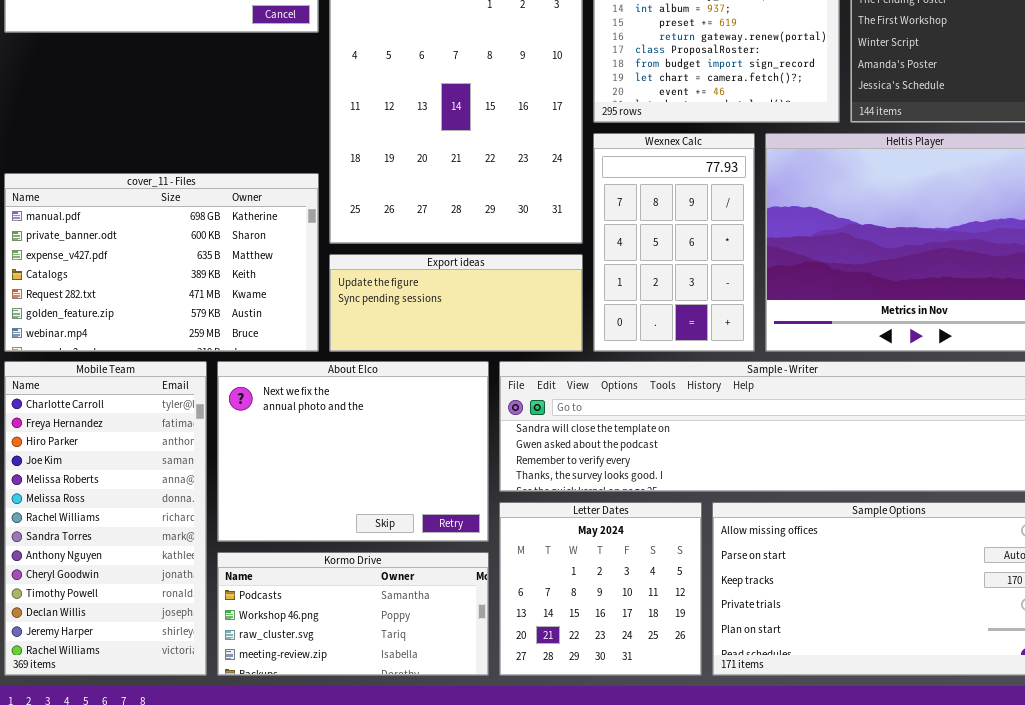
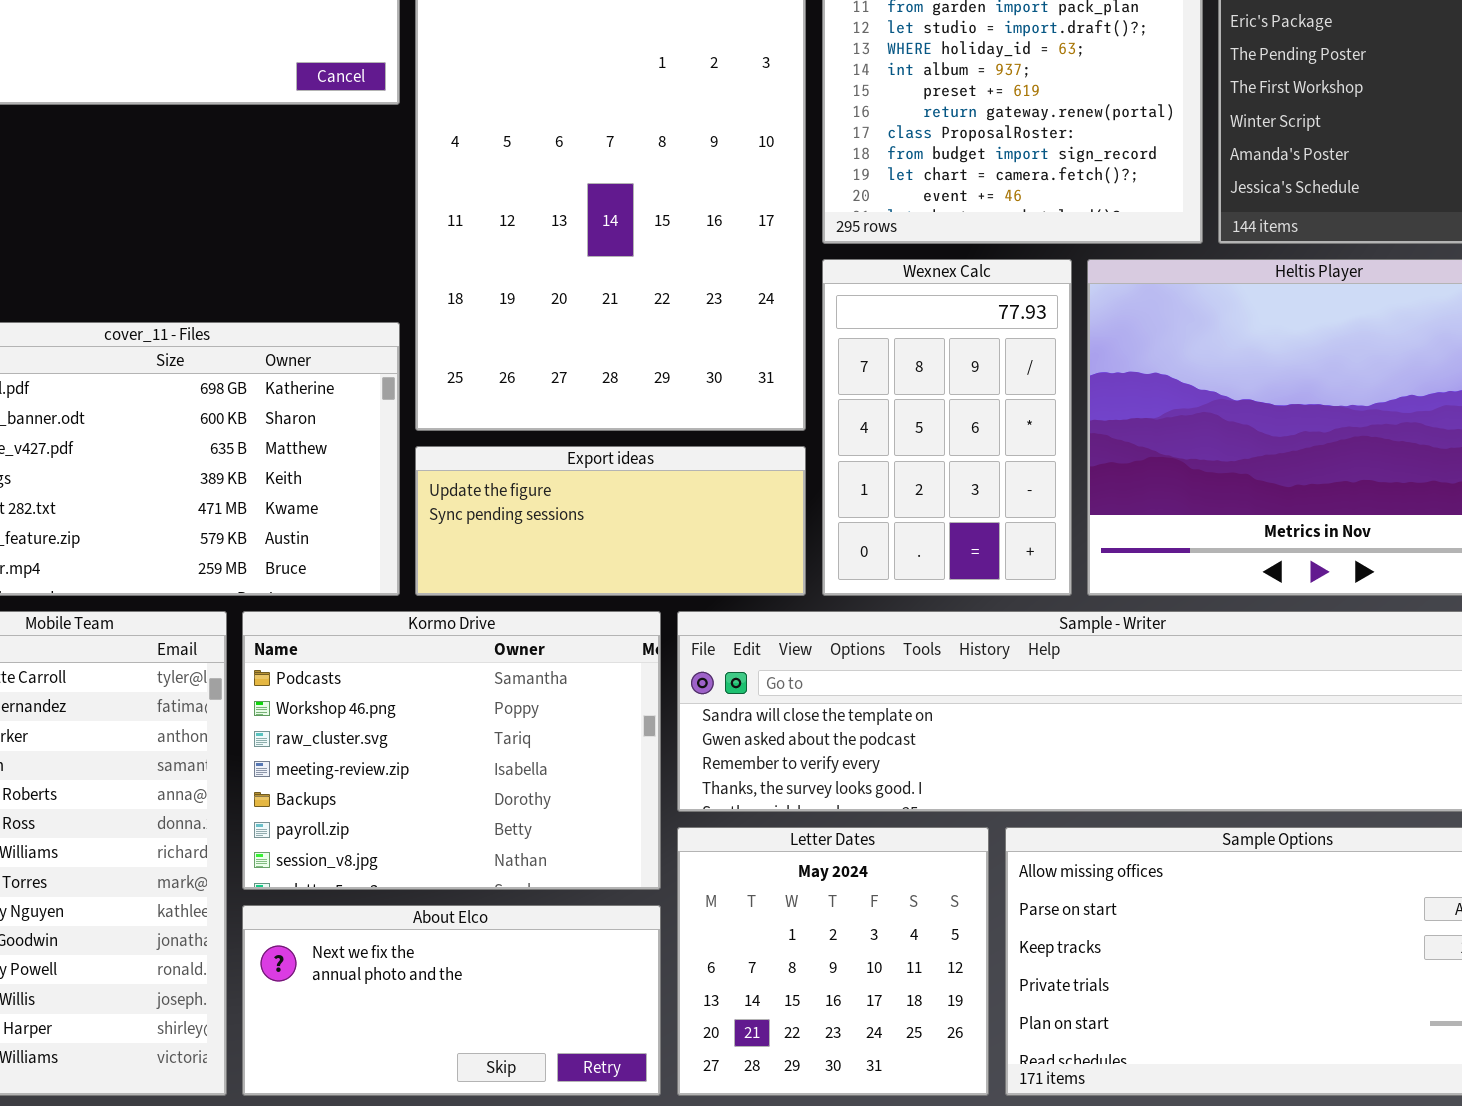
About Elco: [217,361,489,542] -> [242,905,661,1096], moved, resized
Kormo Drive: [217,552,489,676] -> [242,611,661,890], moved, resized

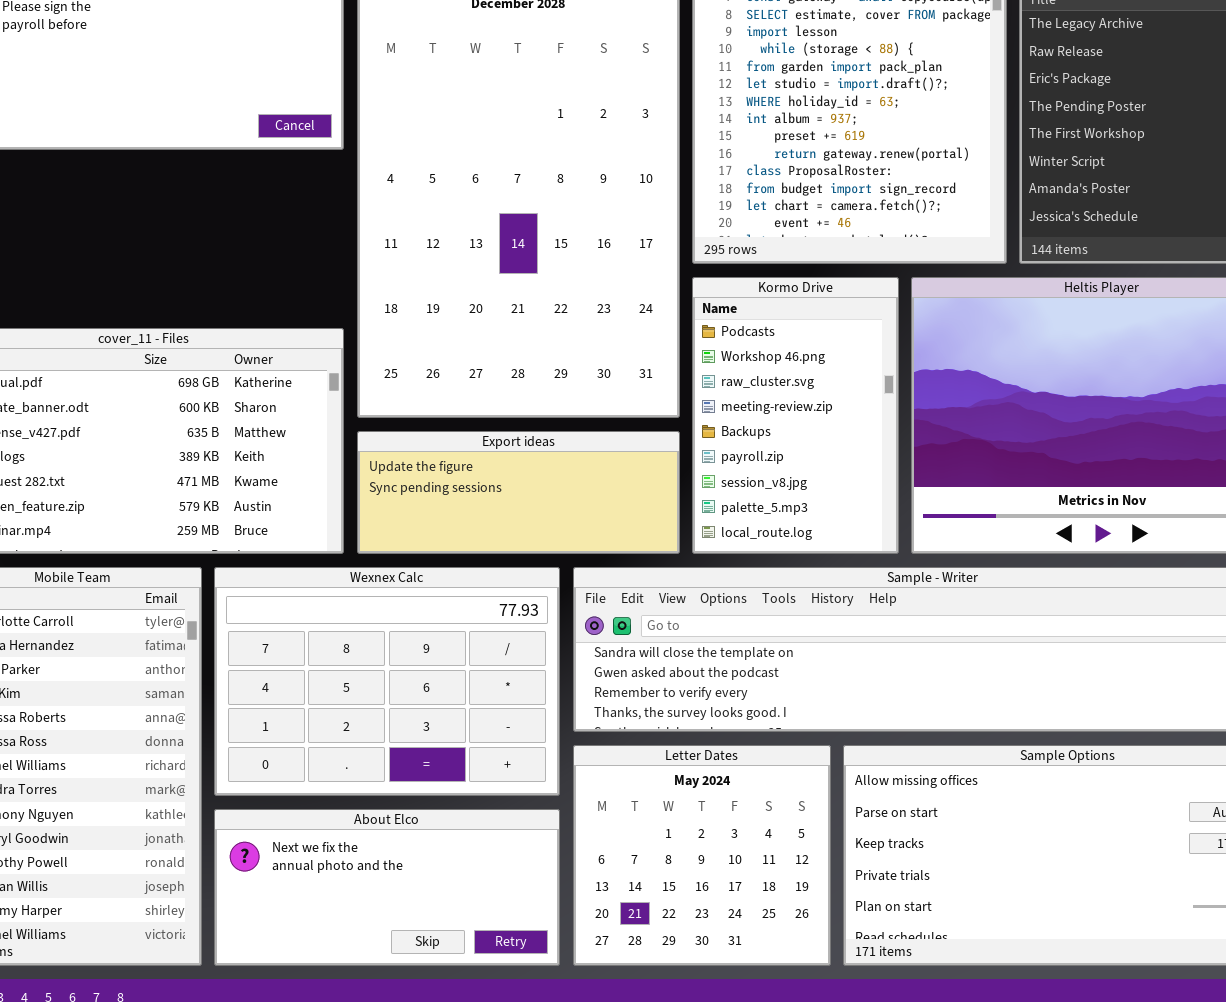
Wexnex Calc: [822,259,1072,596] -> [214,567,560,796], moved, resized
Kormo Drive: [242,611,661,890] -> [692,277,899,554], moved, resized

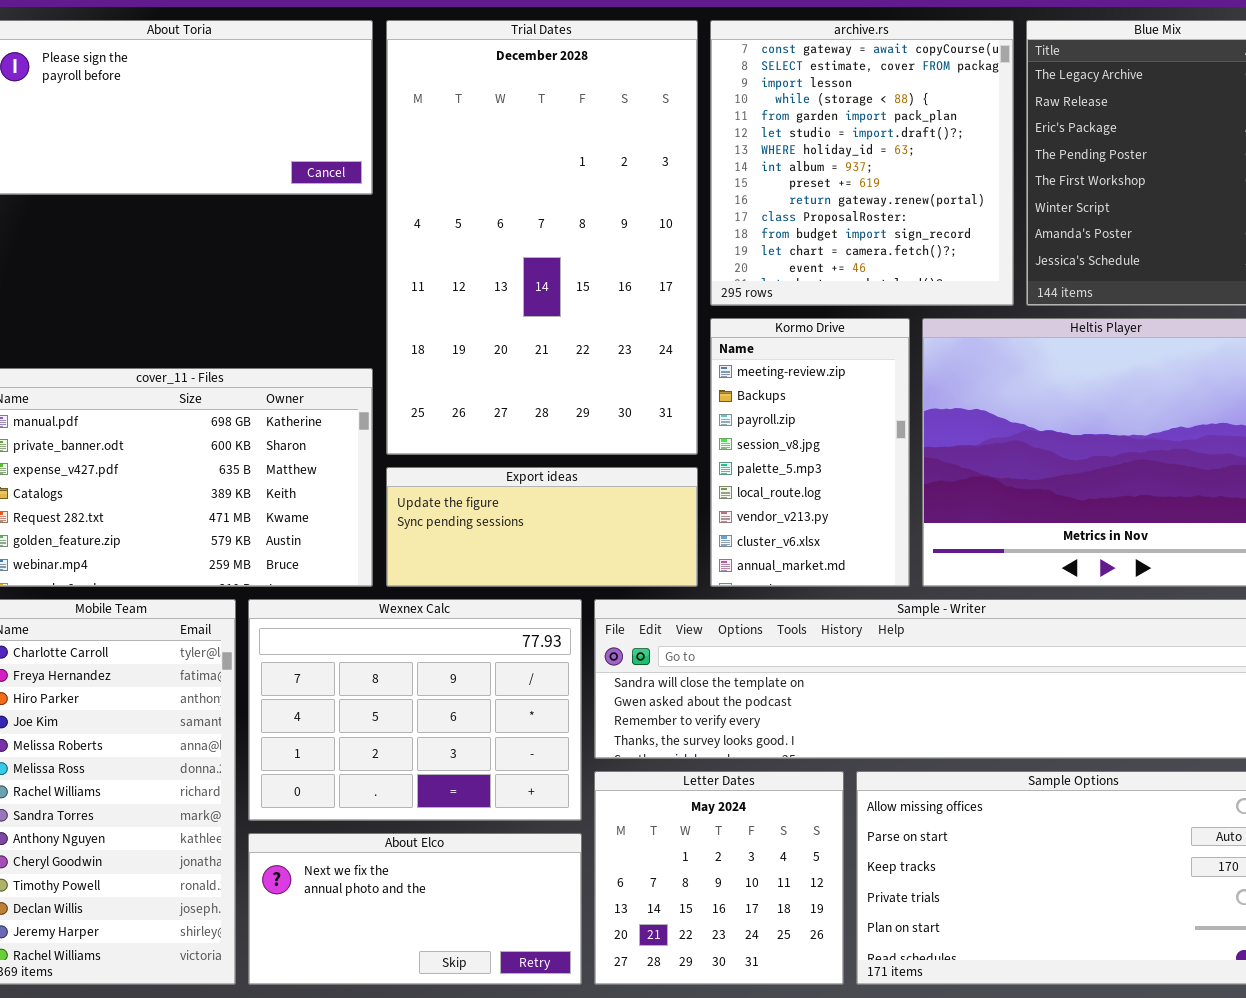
Kormo Drive: [692,277,899,554] -> [710,318,910,587], scrolled down 3 rows

